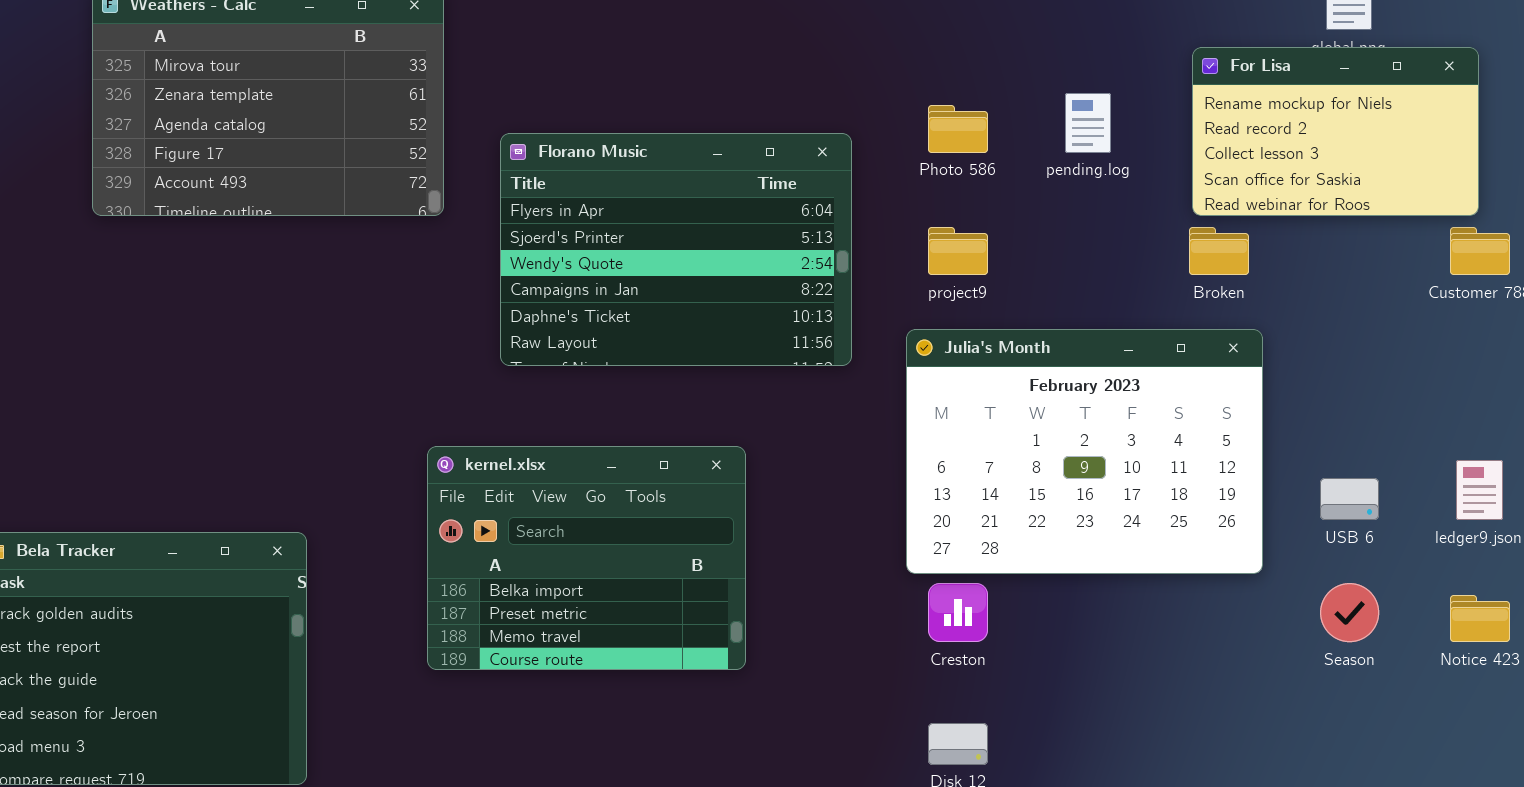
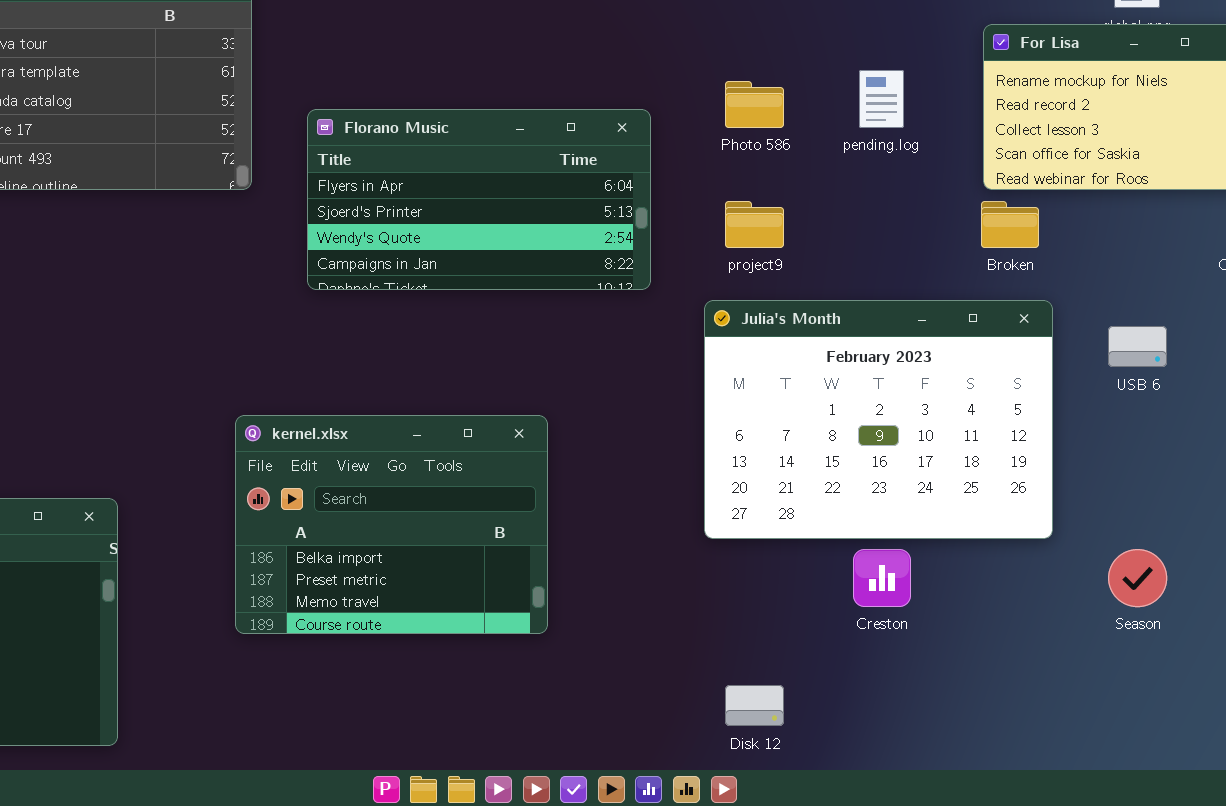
Florano Music: [500,133,852,366] -> [307,109,651,290], resized
USB 6: [1320,478,1379,520] -> [1108,326,1167,367], moved
Creston: [928,583,988,642] -> [853,549,911,607], moved

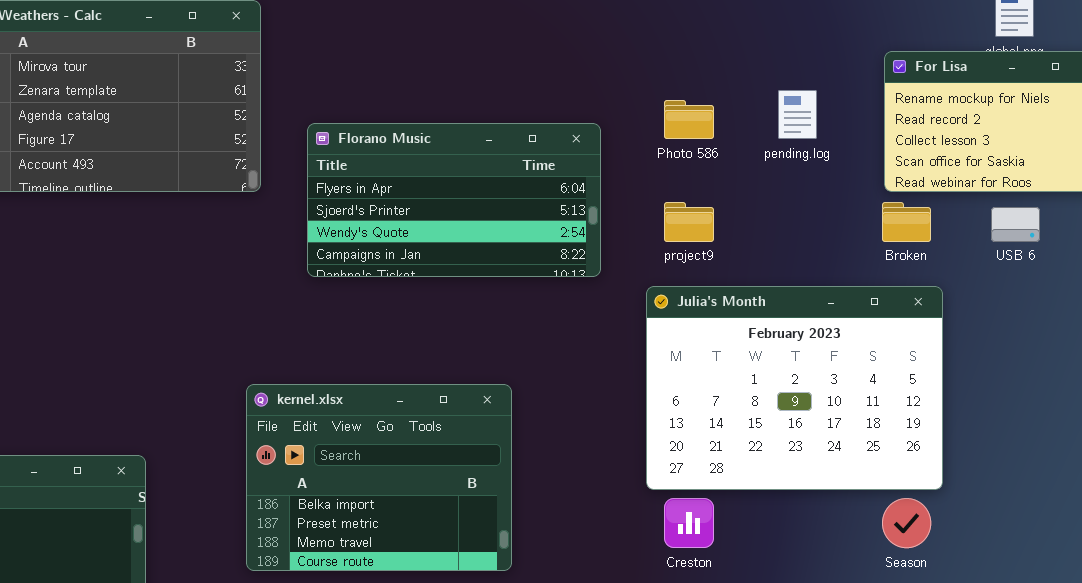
USB 6: [1108,326,1167,367] -> [991,207,1040,242], moved
Creston: [853,549,911,607] -> [664,498,714,548], moved
Season: [1108,549,1167,607] -> [882,498,931,548], moved

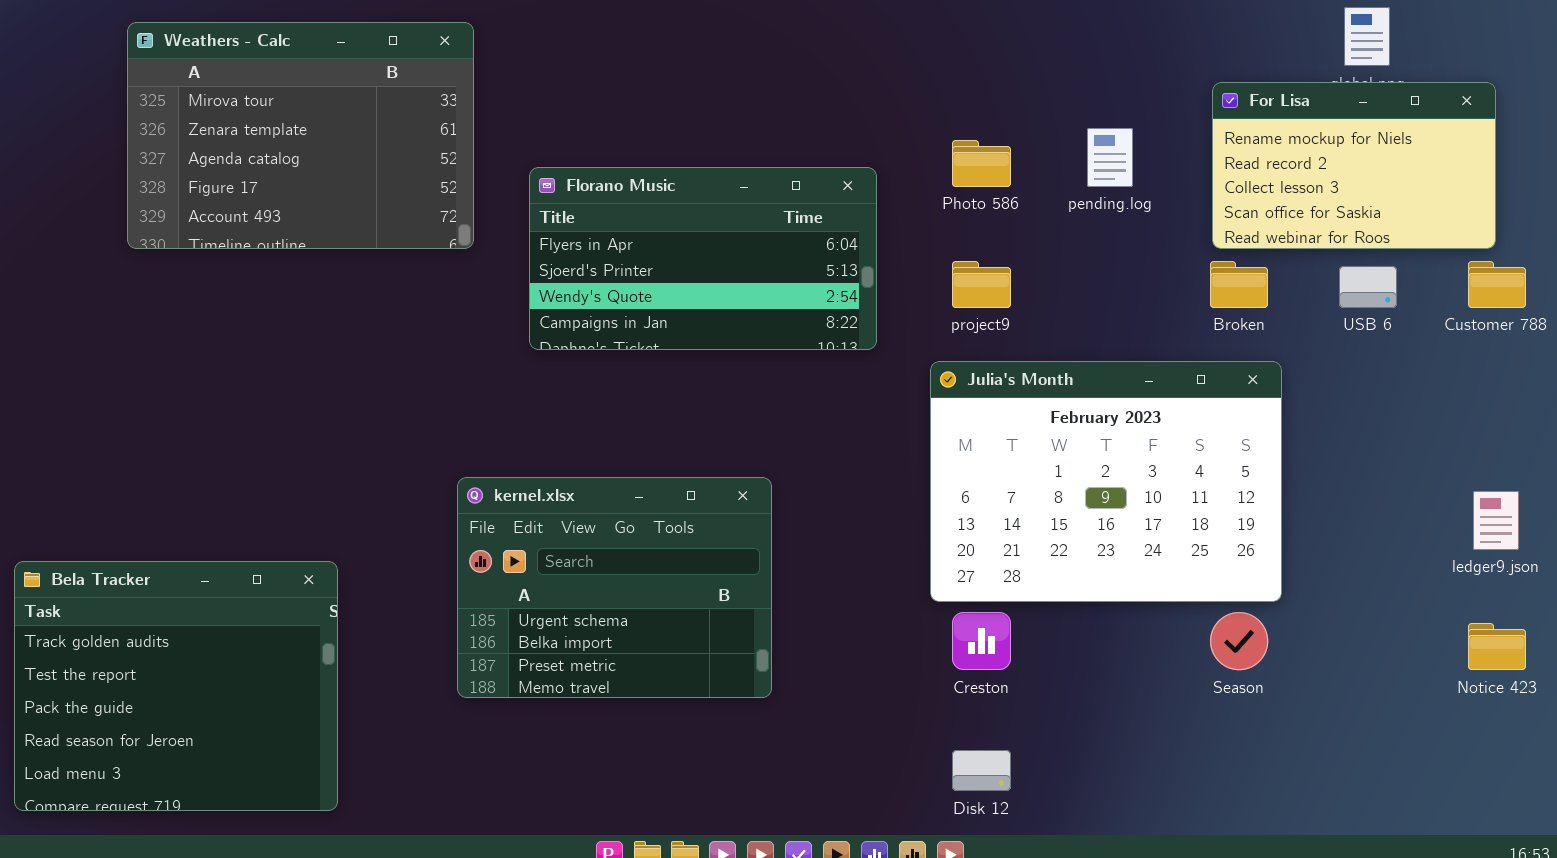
kernel.xlsx: [246,384,512,571] -> [457,477,772,698], scrolled up 1 row

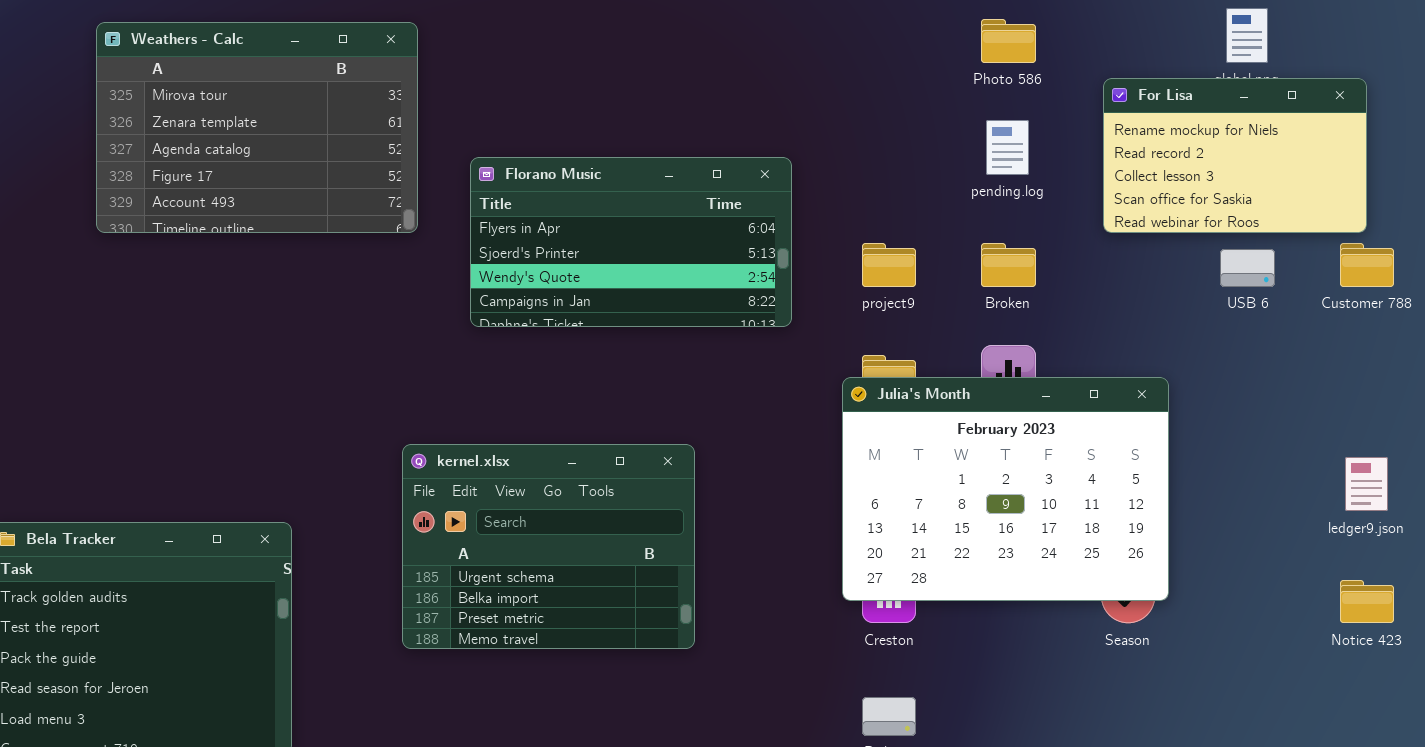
Photo 586: [952,140,1011,187] -> [981,19,1036,63], moved
Broken: [1210,261,1268,308] -> [981,243,1036,287], moved
Julia's Month: [930,361,1282,602] -> [842,377,1169,601], moved

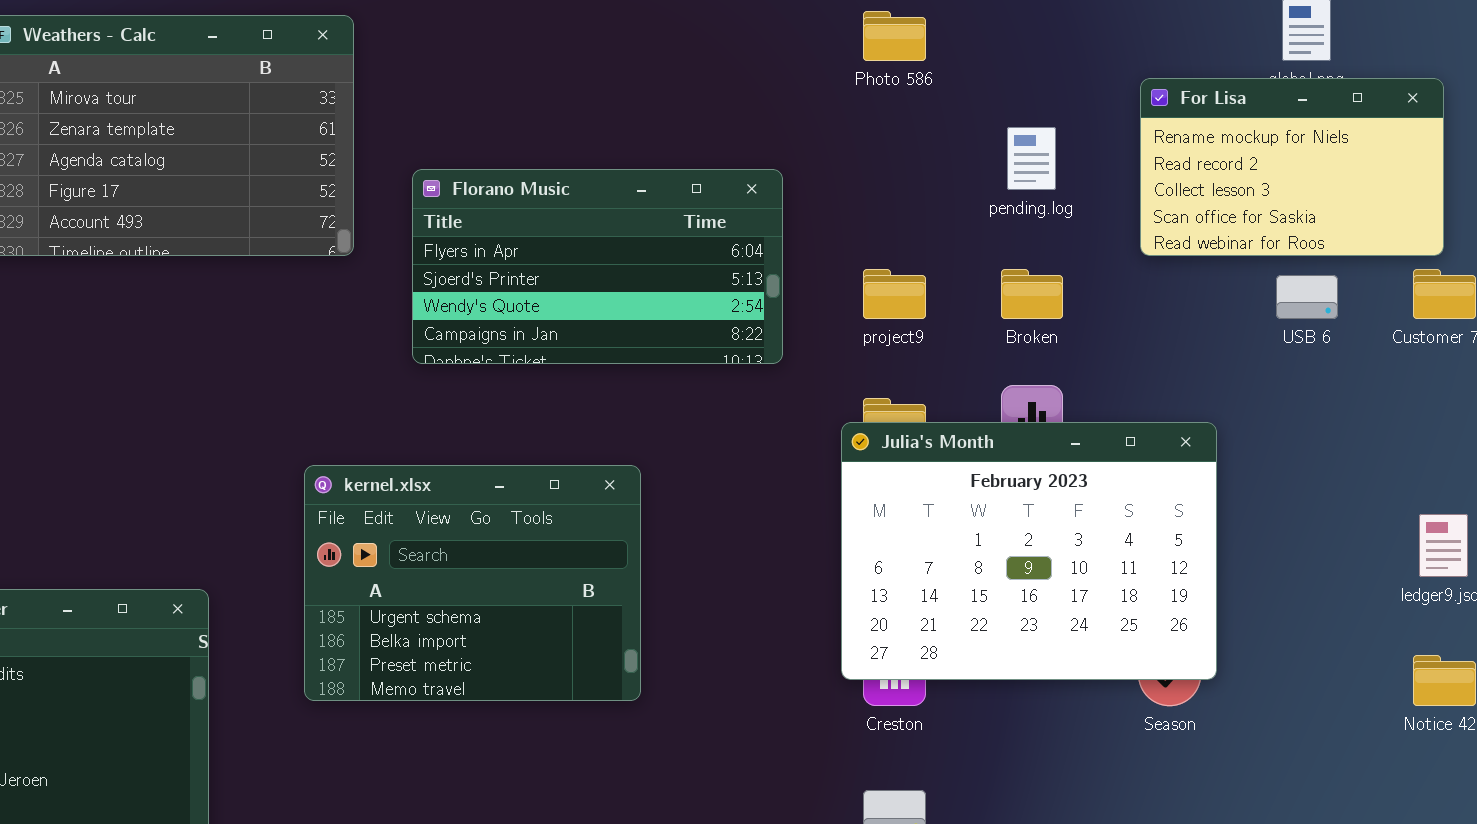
Photo 586: [981,19,1036,63] -> [863,11,926,61], moved
kernel.xlsx: [402,444,695,649] -> [304,465,641,701], moved

